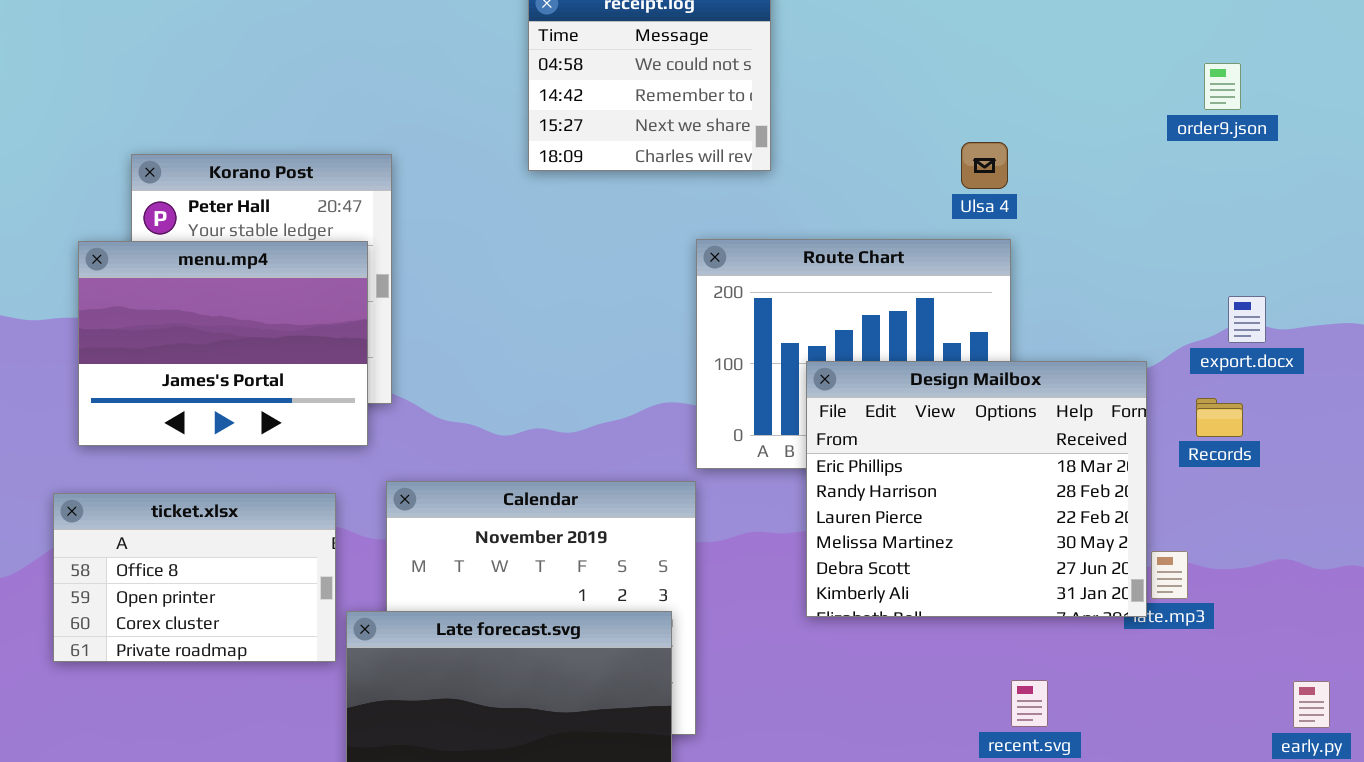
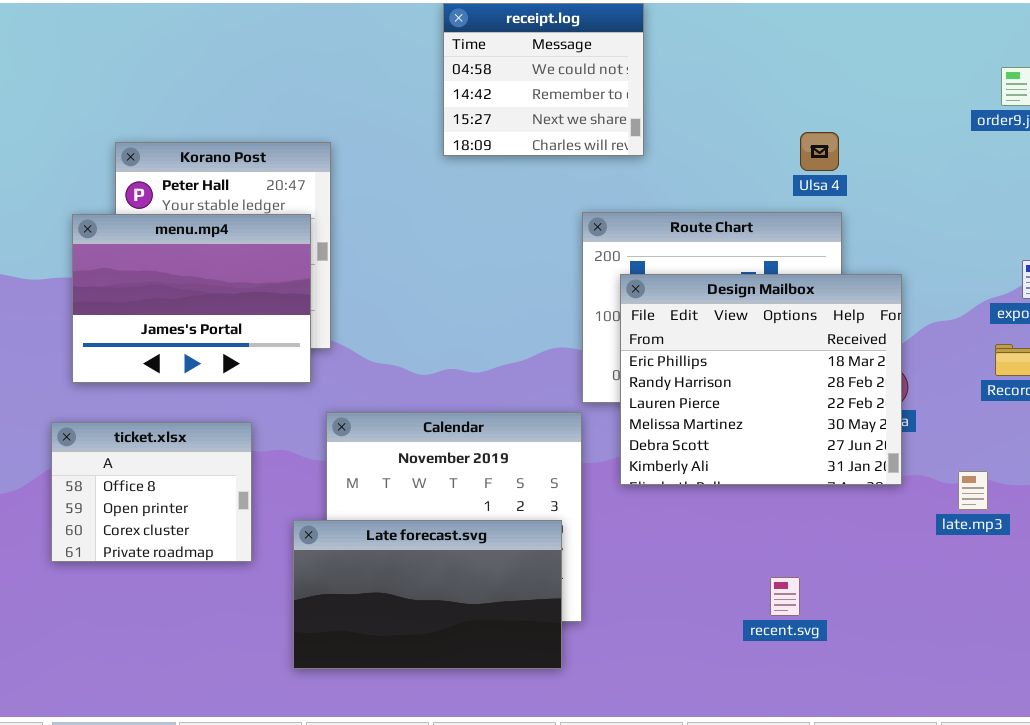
Design Mailbox: [806,361,1147,617] -> [620,274,902,485], moved
ticket.xlsx: [53,493,336,662] -> [51,422,252,562], resized
recent.svg: [1011,680,1048,727] -> [770,577,800,616], moved

